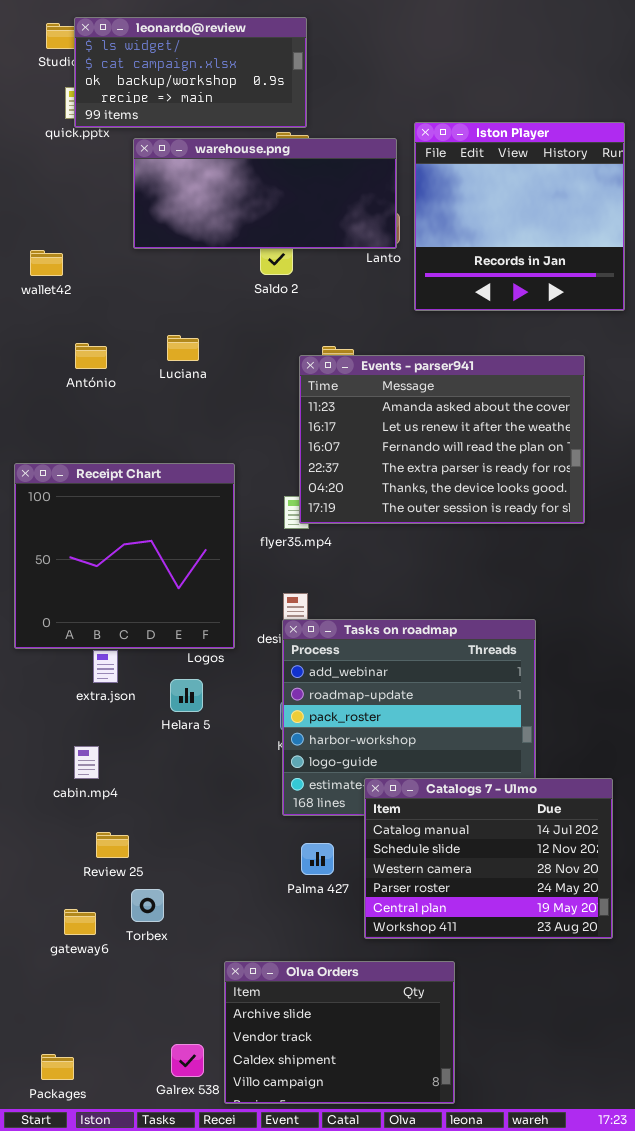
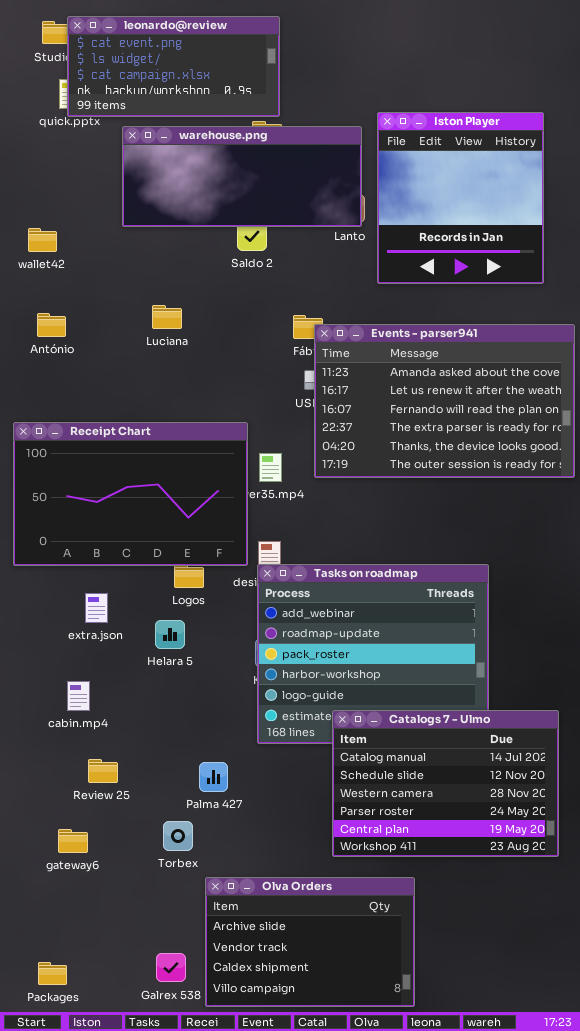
leonardo@review: [74,17,307,128] -> [67,16,280,117], scrolled up 1 row
Iston Player: [414,122,625,311] -> [377,112,544,284], resized
António: [75,343,107,369] -> [37,313,66,337], moved
Events - parser941: [299,355,585,524] -> [314,324,575,478], moved
Receipt Chart: [14,463,235,649] -> [13,422,248,566], resized
Palma 427: [301,843,334,875] -> [199,762,228,792], moved
Torbex: [131,889,164,922] -> [163,821,193,851], moved

